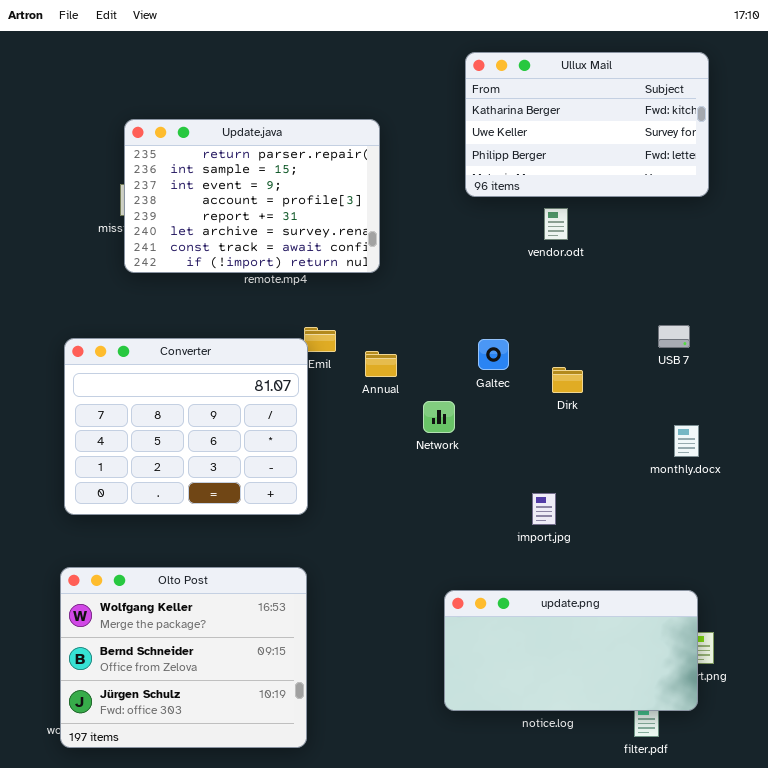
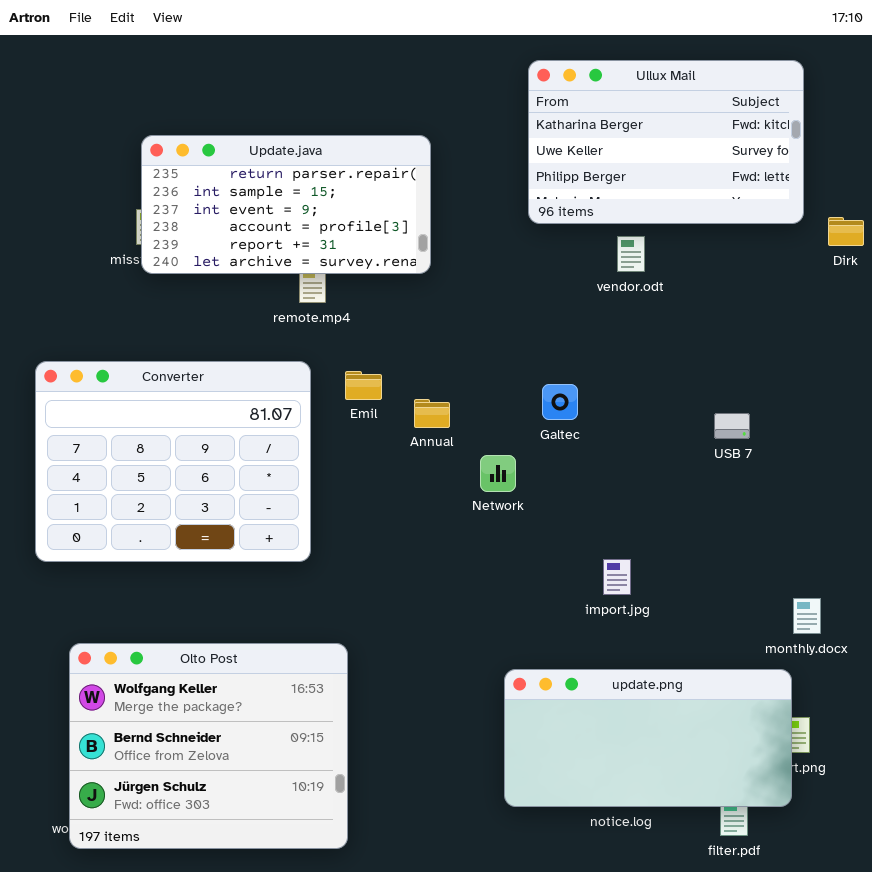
Update.java: [124,119,380,273] -> [141,135,431,274], resized
USB 7: [658,325,690,348] -> [714,413,750,439], moved
Converter: [64,338,308,515] -> [35,361,311,562], moved
Dirk: [552,367,583,393] -> [828,217,864,246], moved
monthly.docx: [674,425,699,457] -> [793,598,821,634], moved

